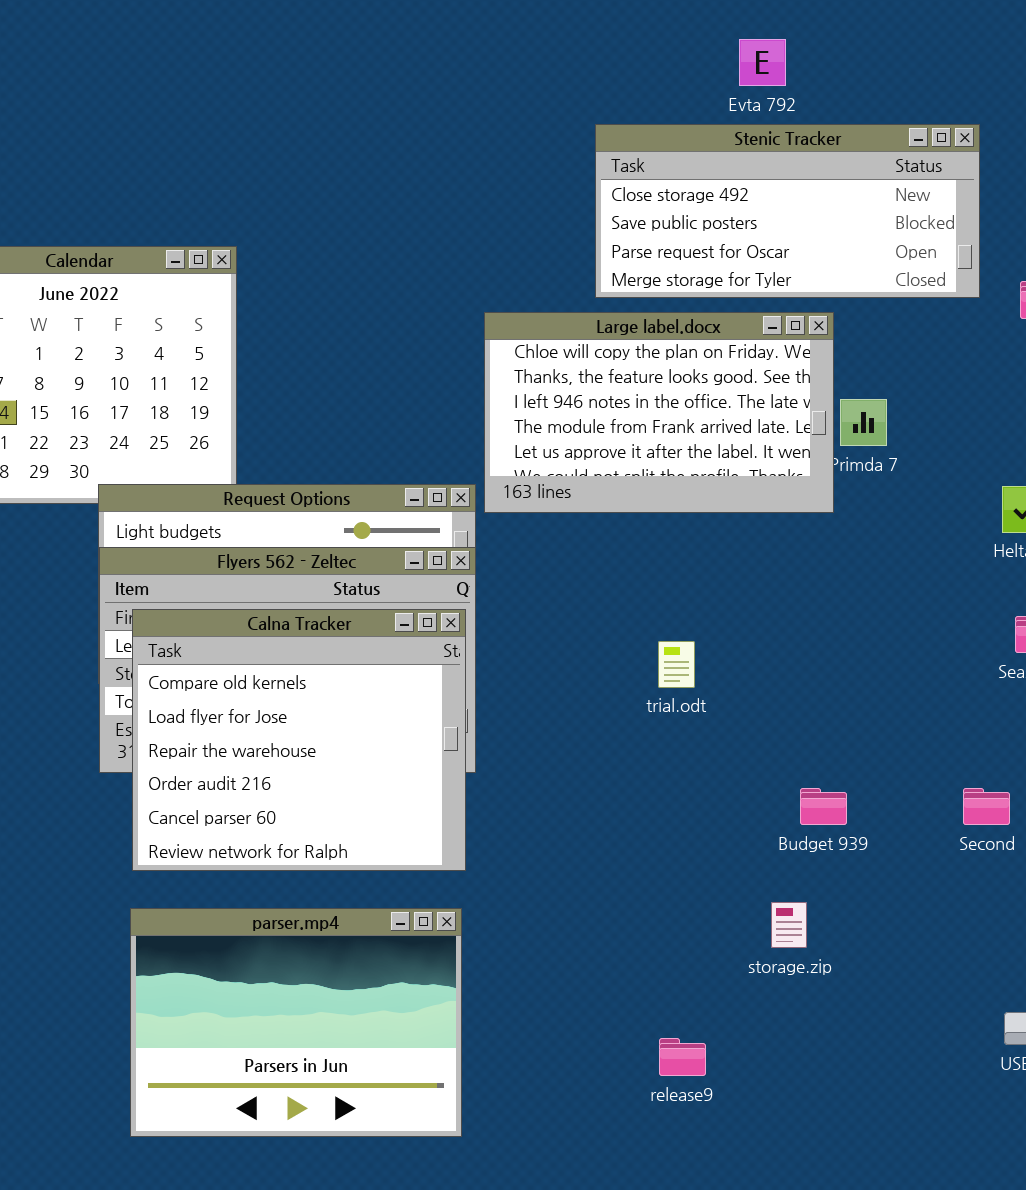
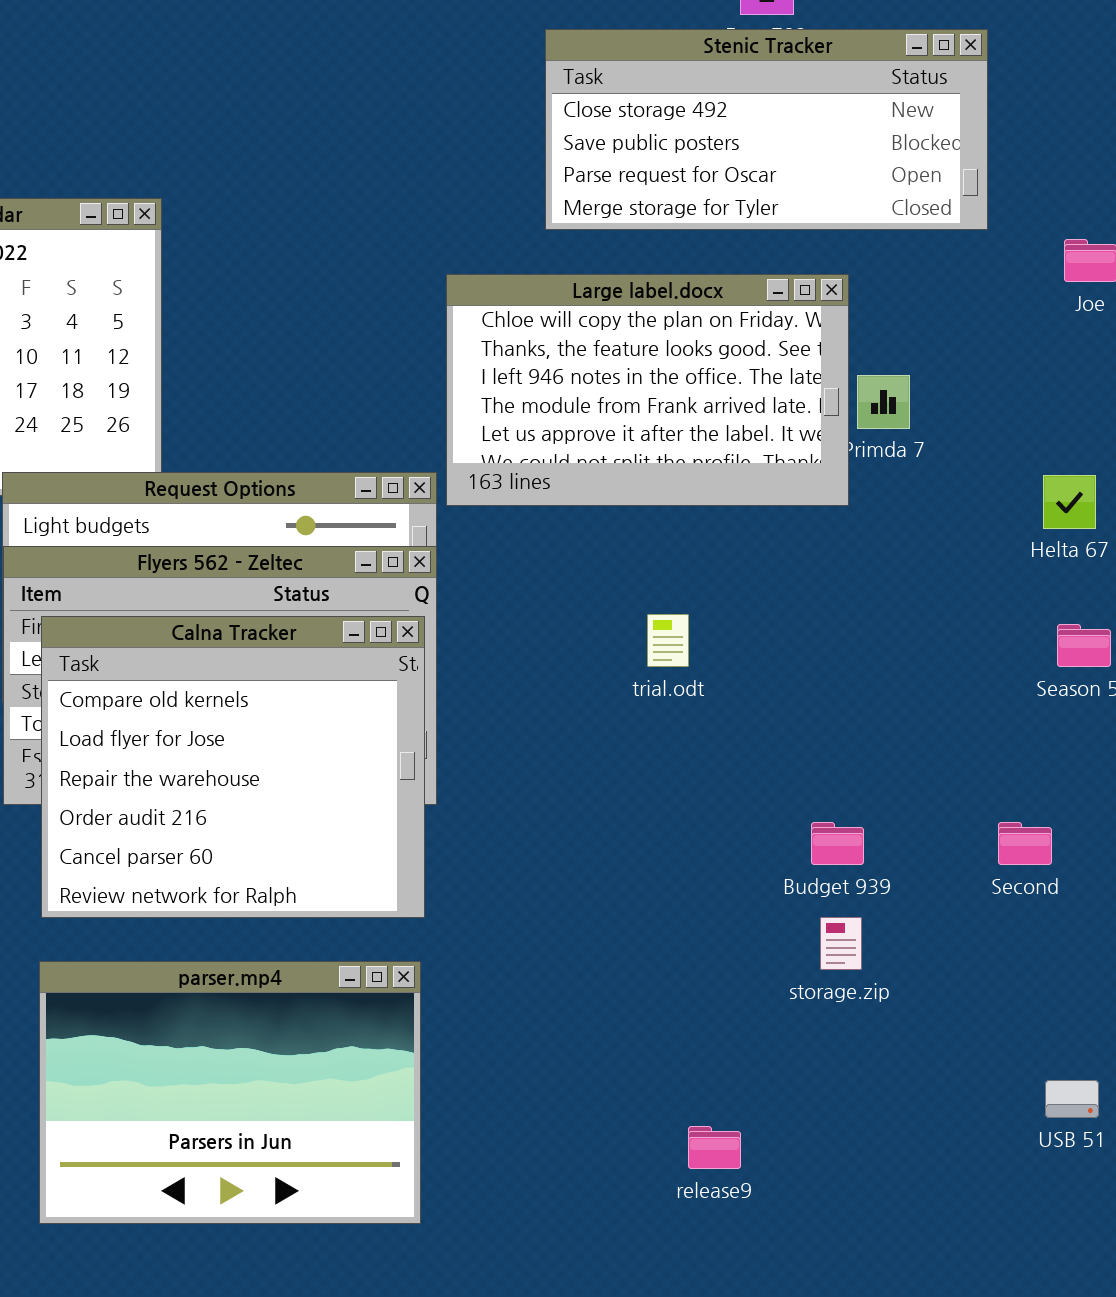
Stenic Tracker: [595,124,980,298] -> [545,29,988,230], moved
trial.odt: [658,641,695,688] -> [647,614,689,667], moved
storage.zip: [771,902,807,948] -> [820,917,862,970], moved
release9: [659,1038,706,1076] -> [688,1126,741,1169], moved

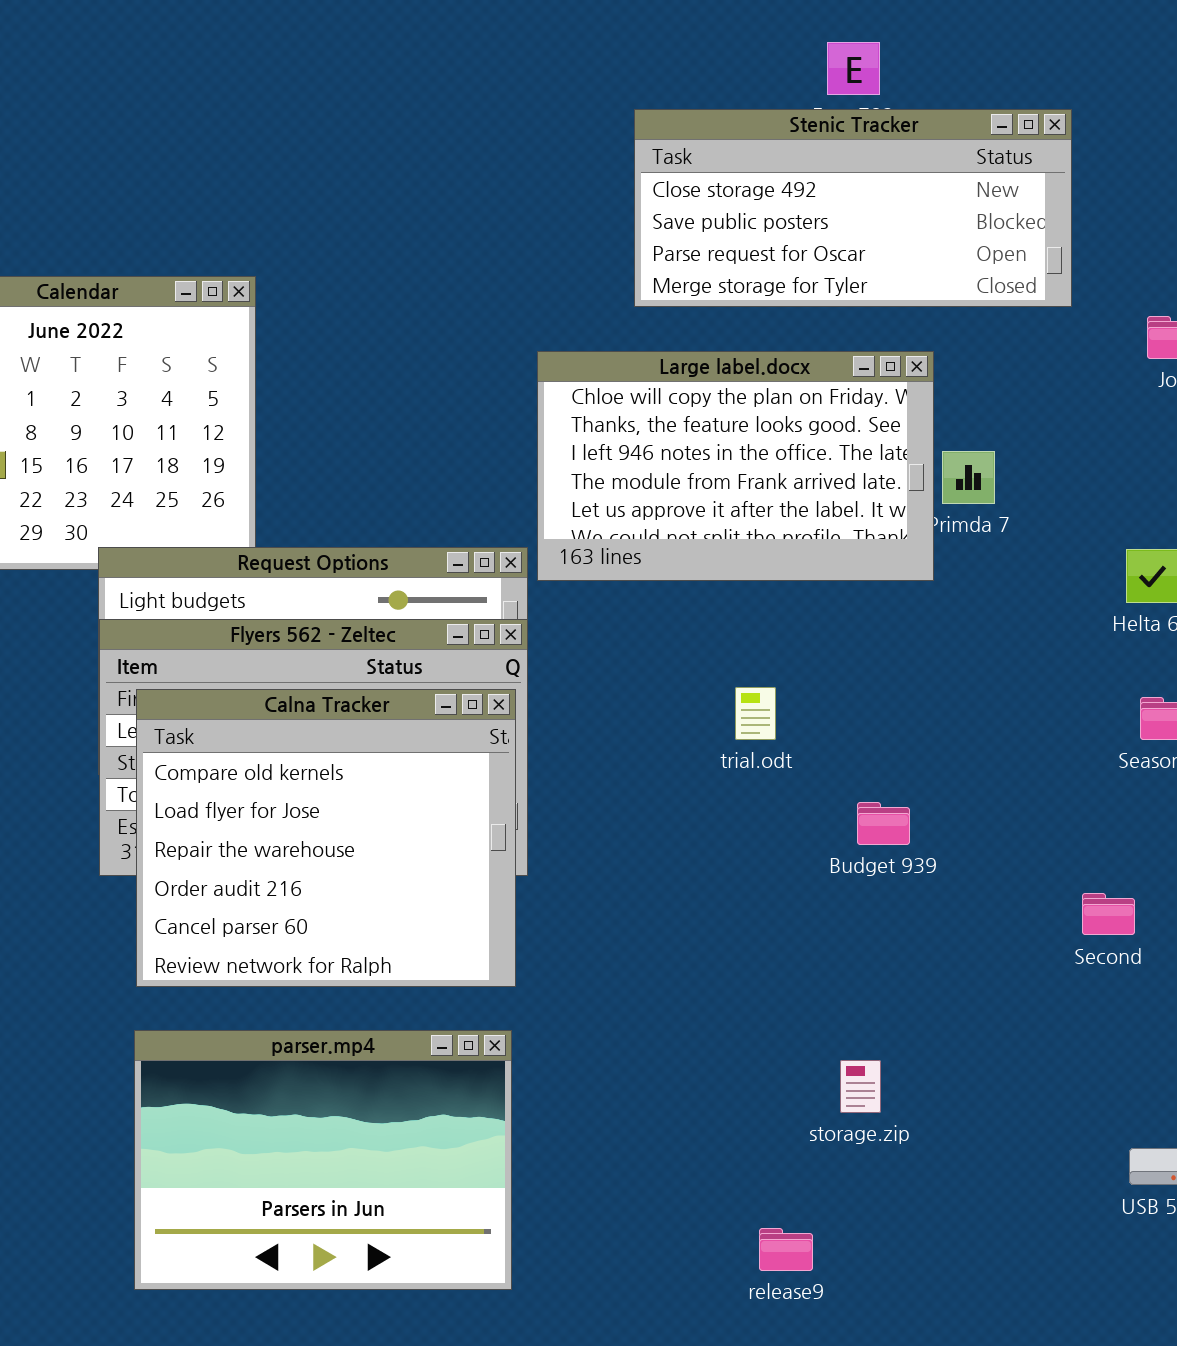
Budget 939: [811,822,864,865] -> [857,802,910,845], moved
storage.zip: [820,917,862,970] -> [840,1060,881,1113], moved
release9: [688,1126,741,1169] -> [759,1228,813,1271], moved

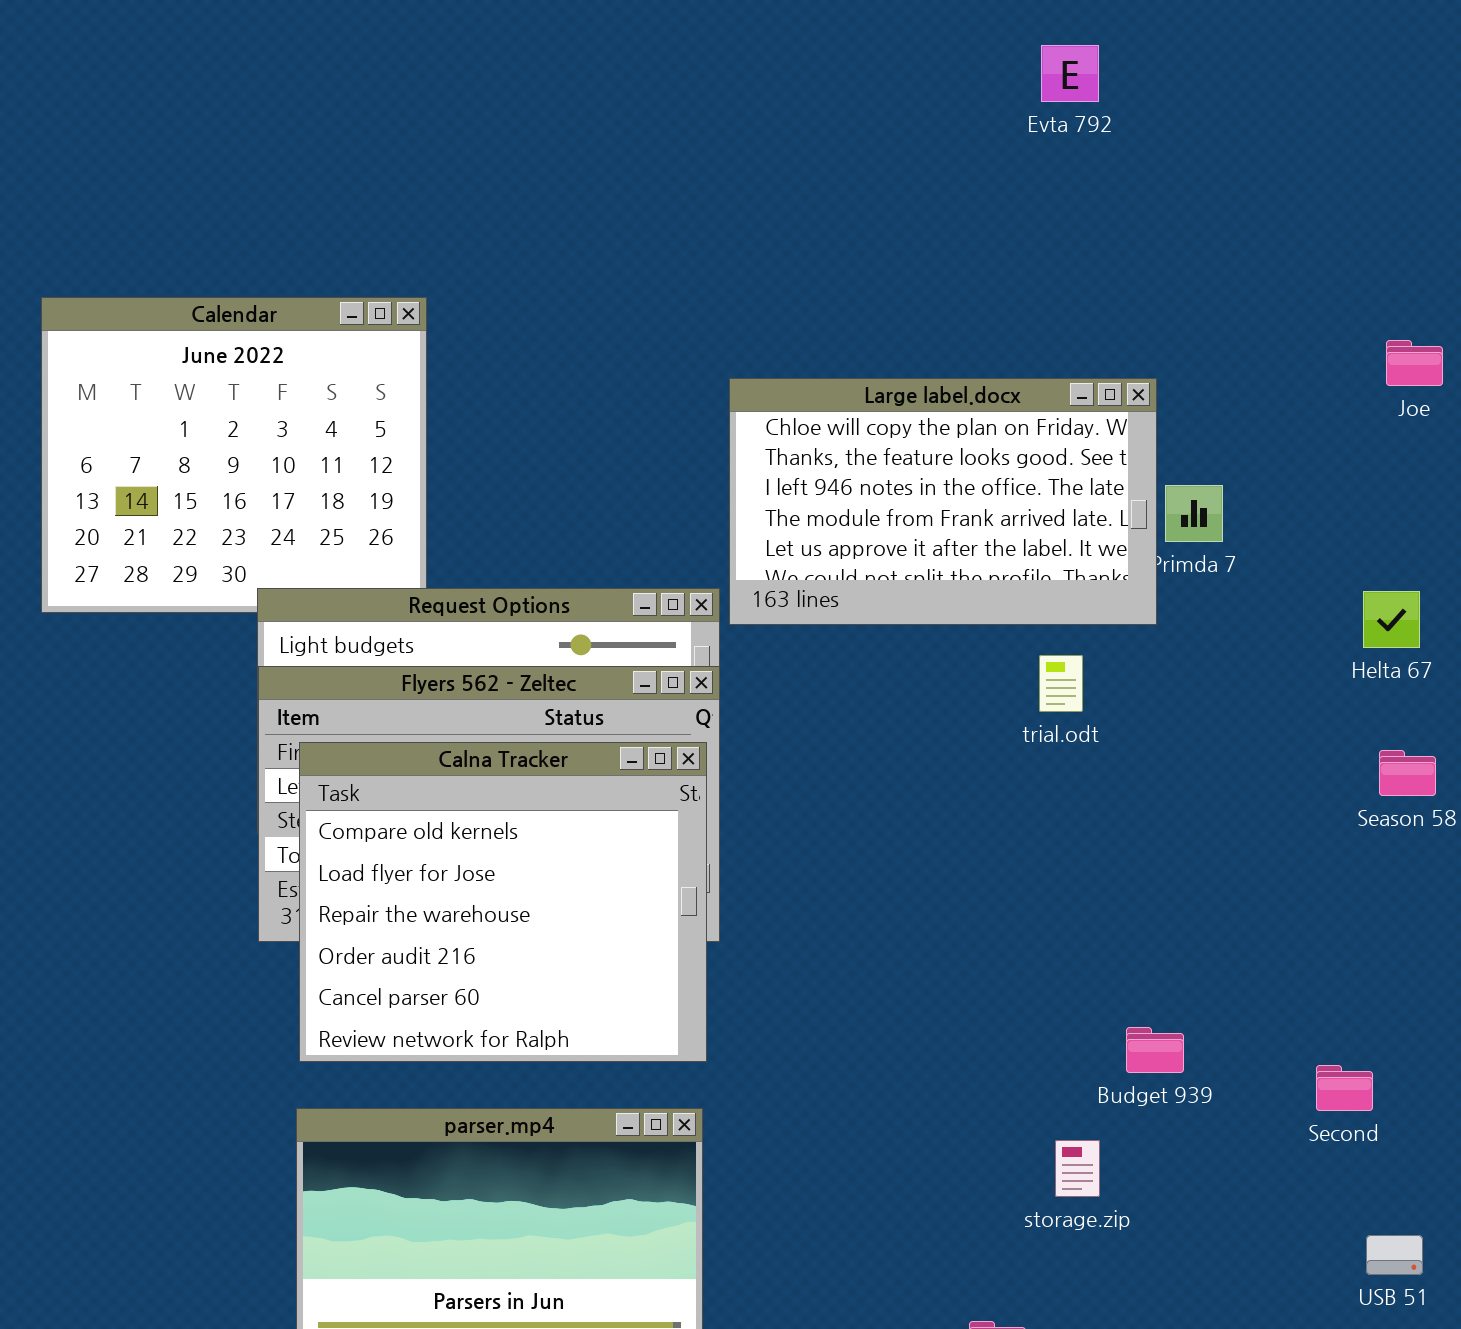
Stenic Tracker: [634,109,1072,307] -> none, closed
trial.odt: [735,687,776,740] -> [1039,655,1083,712], moved
Budget 939: [857,802,910,845] -> [1126,1027,1184,1073], moved
Second: [1082,893,1135,935] -> [1316,1065,1373,1111], moved

